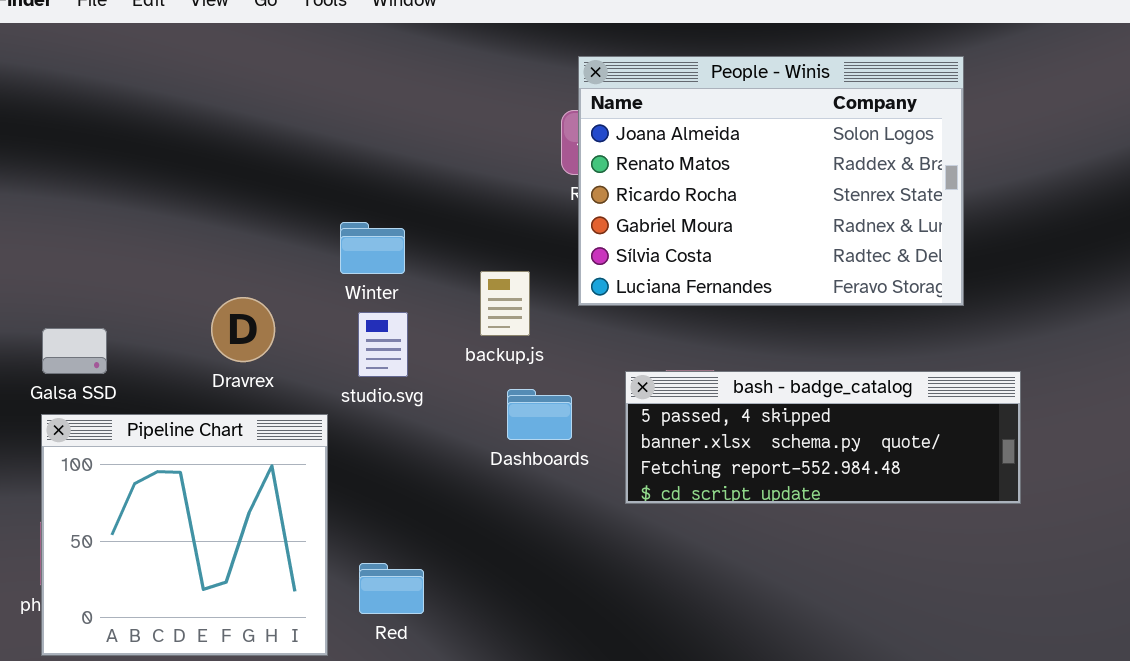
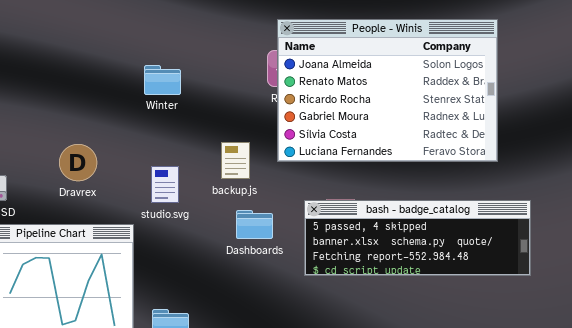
Winter: [340,222,405,274] -> [144,65,181,95], moved
Dravrex: [211,297,275,362] -> [59,144,97,181], moved

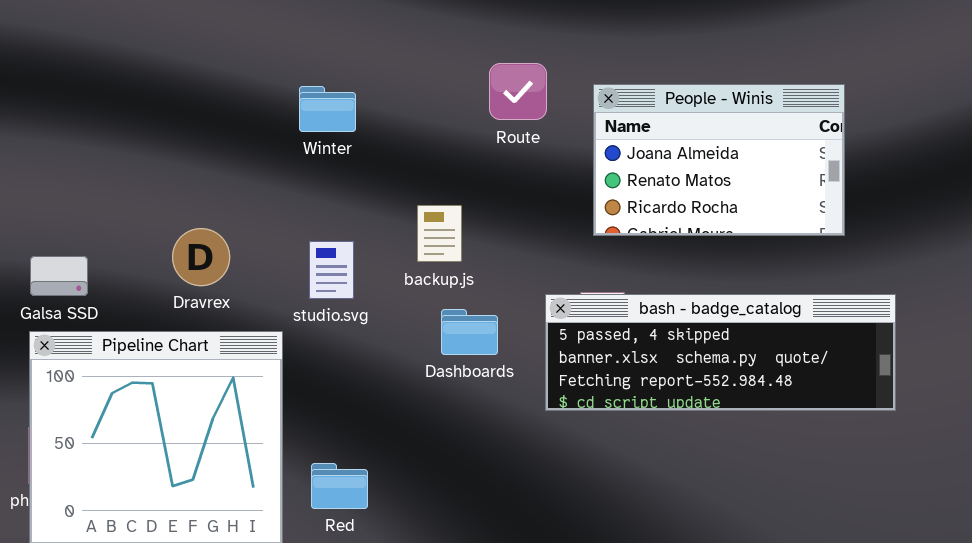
People - Winis: [277,19,498,162] -> [593,84,845,236], resized
Dravrex: [59,144,97,181] -> [172,228,230,286], moved

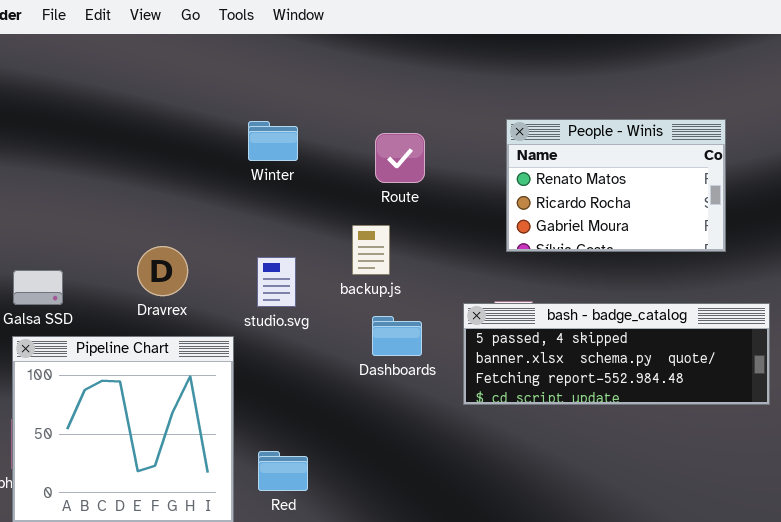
Route: [489,63,547,120] -> [375,133,425,183], moved
People - Winis: [593,84,845,236] -> [506,119,726,252], scrolled down 1 row

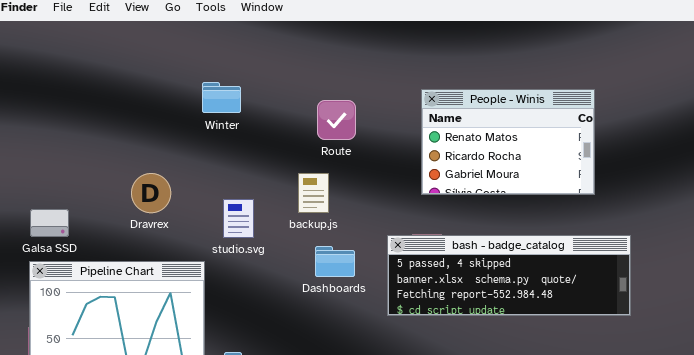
Winter: [248,121,298,161] -> [202,82,241,113], moved
Dravrex: [137,246,188,296] -> [131,173,171,213], moved

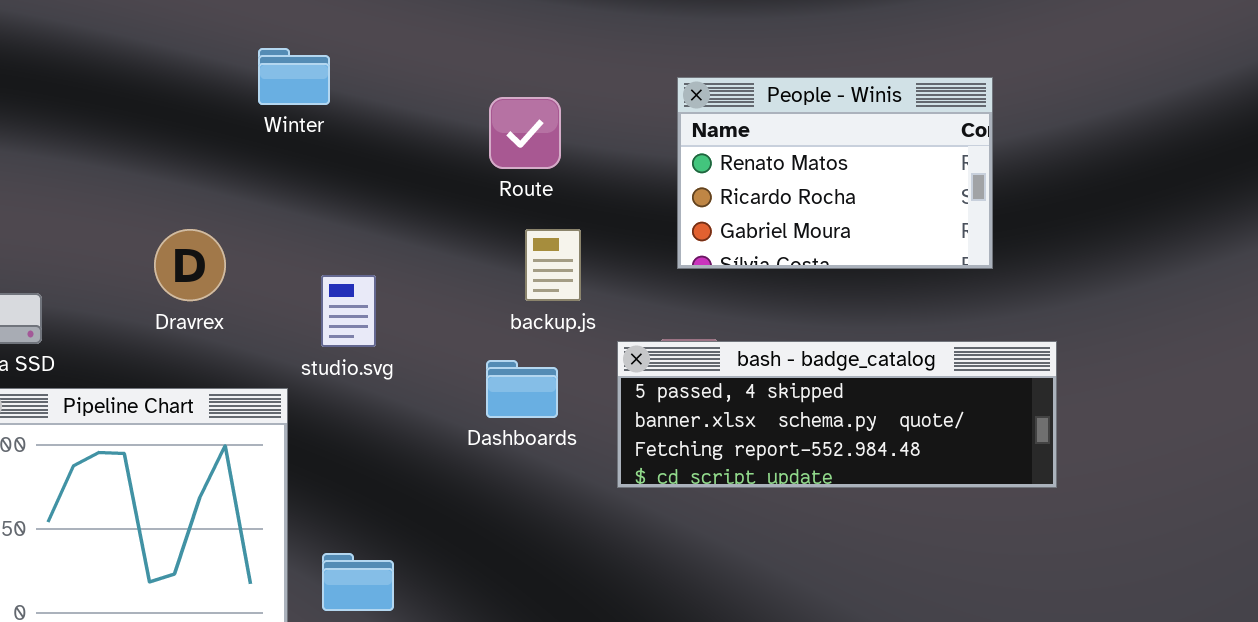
Winter: [202,82,241,113] -> [258,48,330,105], moved
backup.js: [298,173,329,213] -> [525,229,581,301], moved

